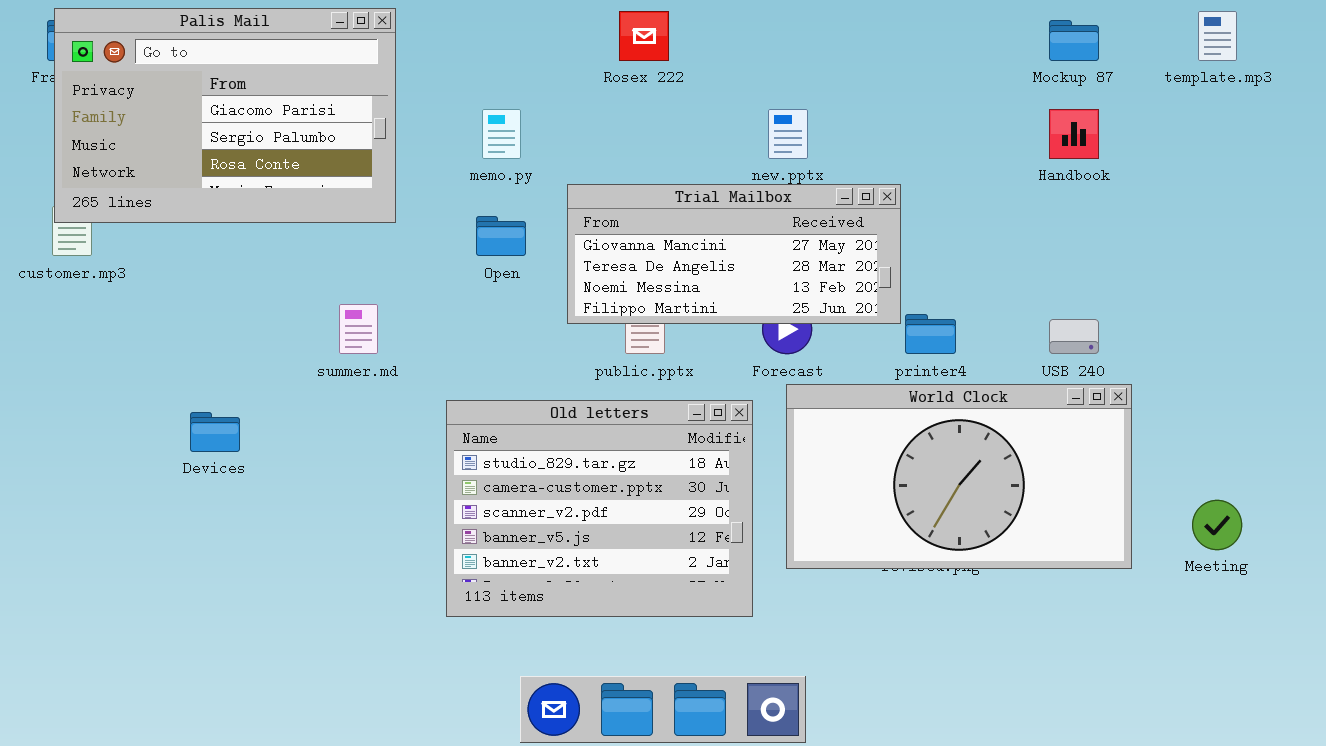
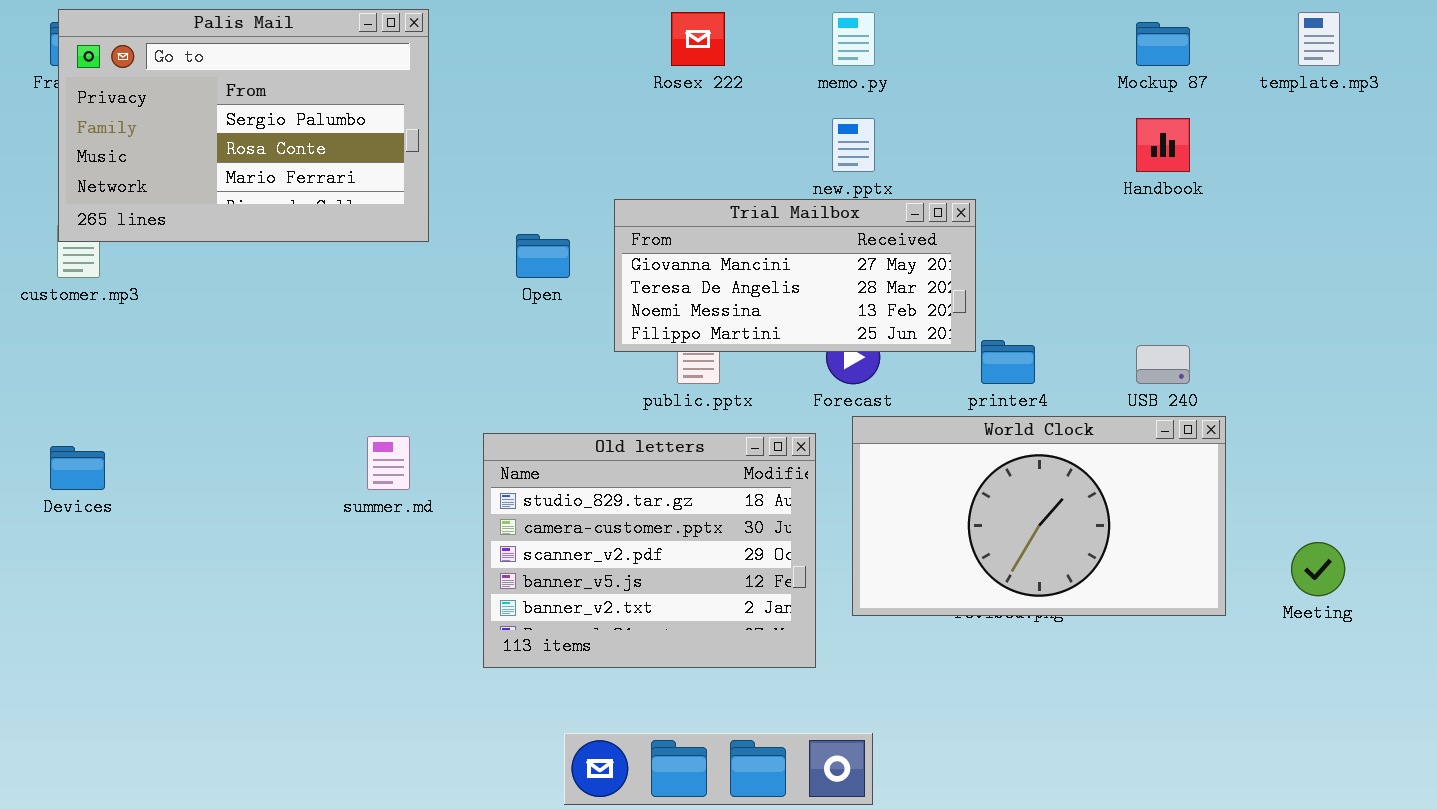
Palis Mail: [54,8,396,223] -> [58,9,429,242], scrolled down 1 row
memo.py: [482,109,521,159] -> [832,12,875,66], moved
summer.md: [339,304,378,354] -> [367,436,410,490], moved
Devices: [190,412,240,452] -> [50,446,105,490], moved

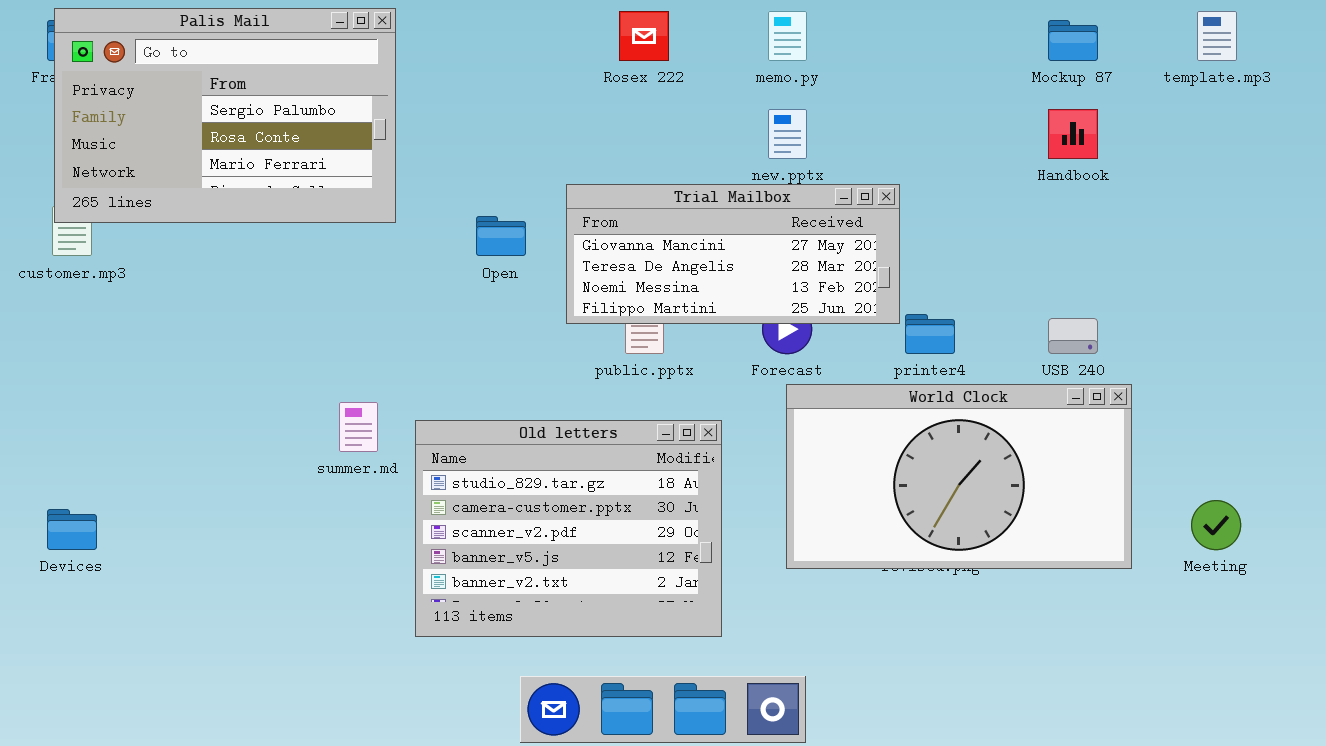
Old letters: [483,433,816,668] -> [415,420,722,637], moved
Devices: [50,446,105,490] -> [47,509,97,550], moved

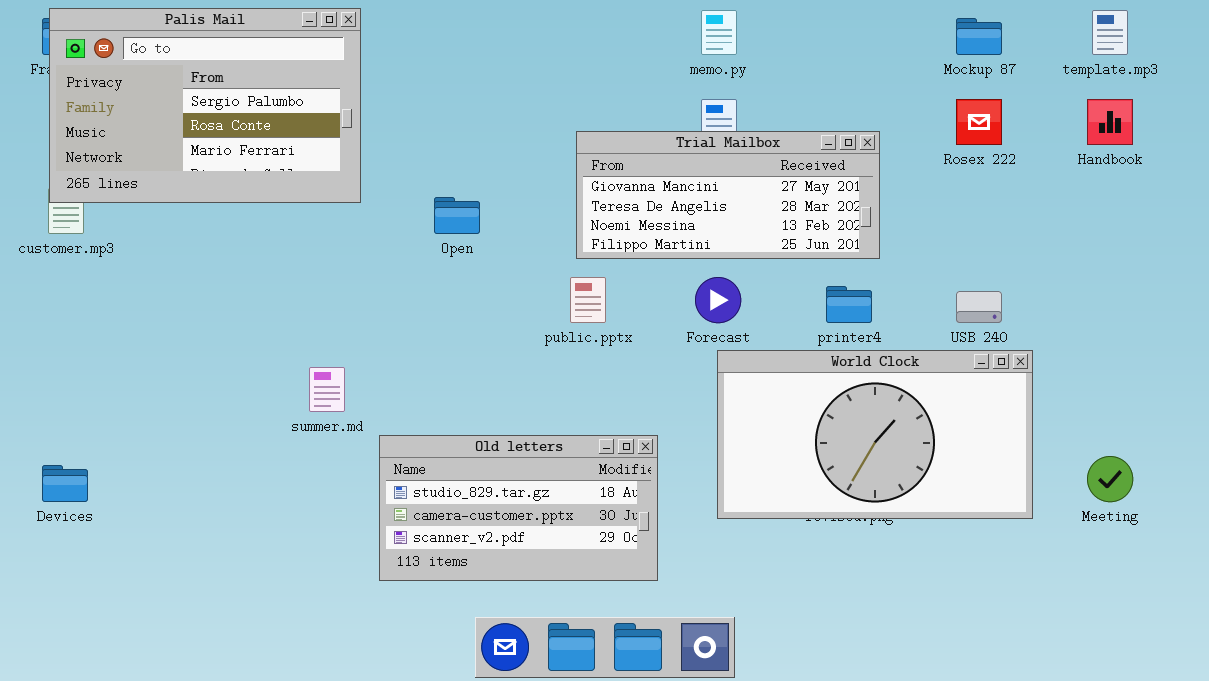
Rosex 222: [619,11,669,61] -> [956,99,1002,145], moved
Handbook: [1048,109,1098,159] -> [1087,99,1133,145], moved
Trial Mailbox: [566,184,900,324] -> [576,131,880,259], moved
Old letters: [415,420,722,637] -> [379,435,658,581], resized

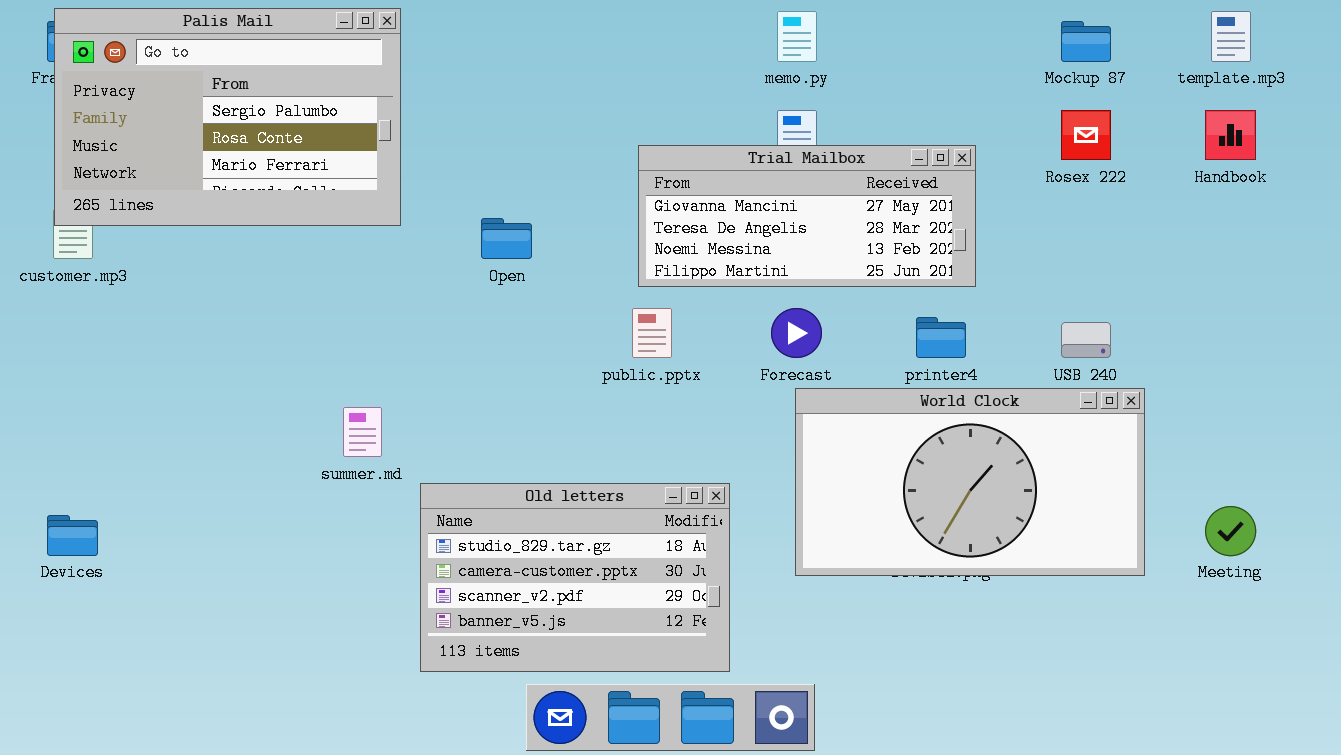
Old letters: [379,435,658,581] -> [420,483,730,672], resized

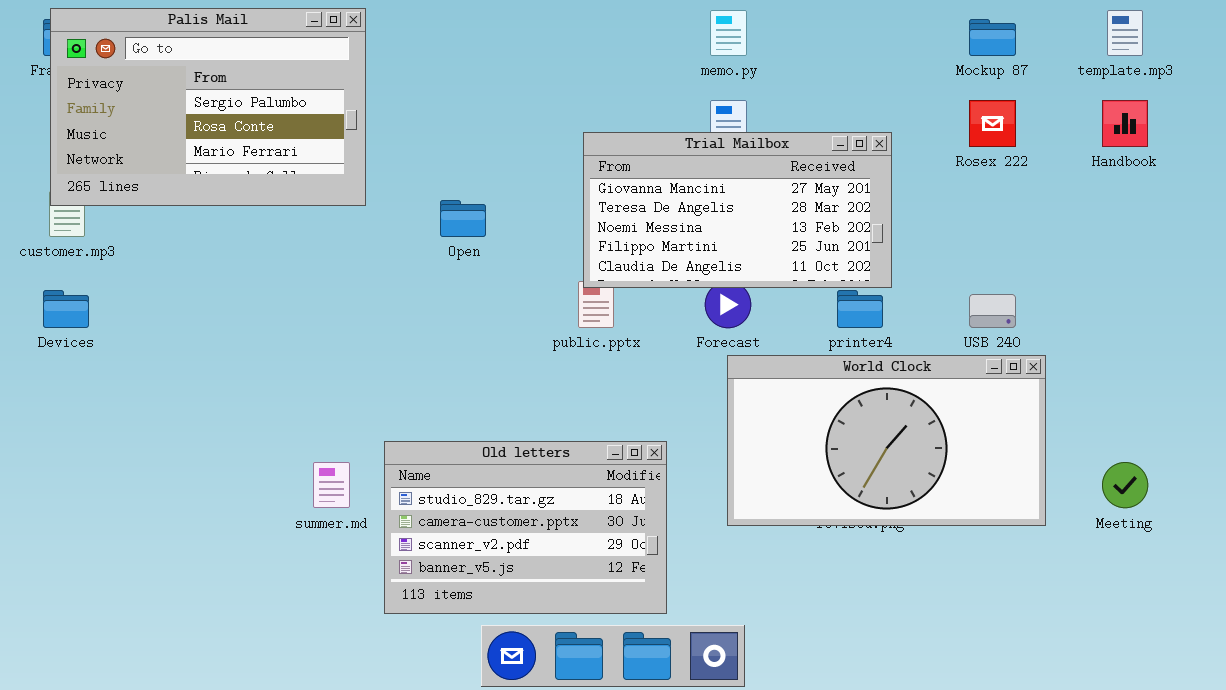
Trial Mailbox: [638,145,976,287] -> [583,132,892,288], resized
summer.md: [343,407,382,457] -> [313,462,350,508], moved
Devices: [47,515,98,556] -> [43,290,89,328], moved

